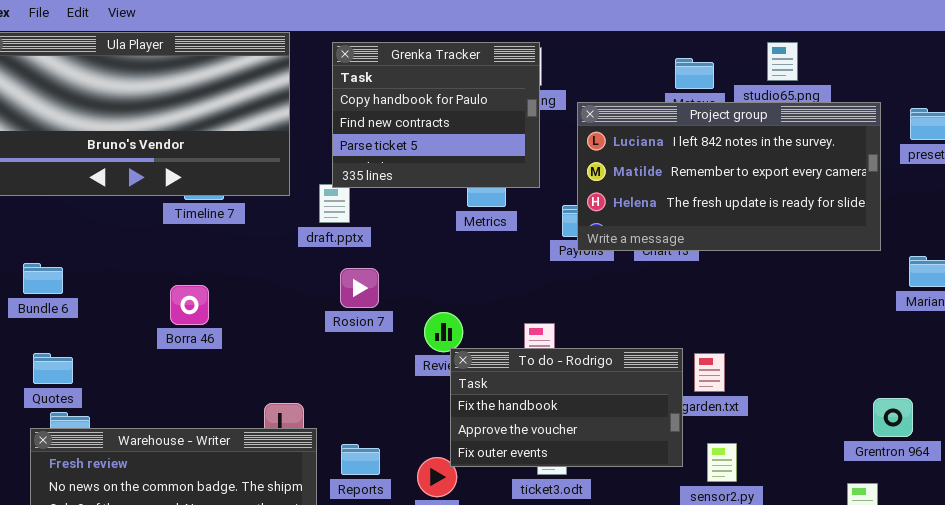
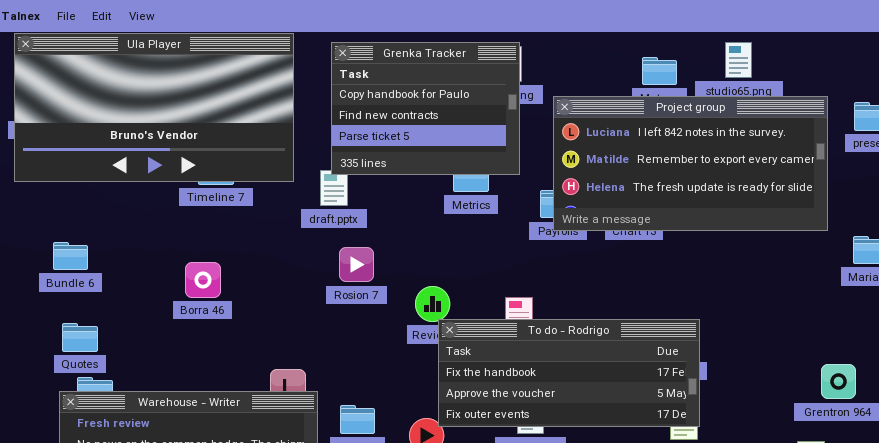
To do - Rodrigo: [450,348,683,467] -> [438,319,700,427], resized

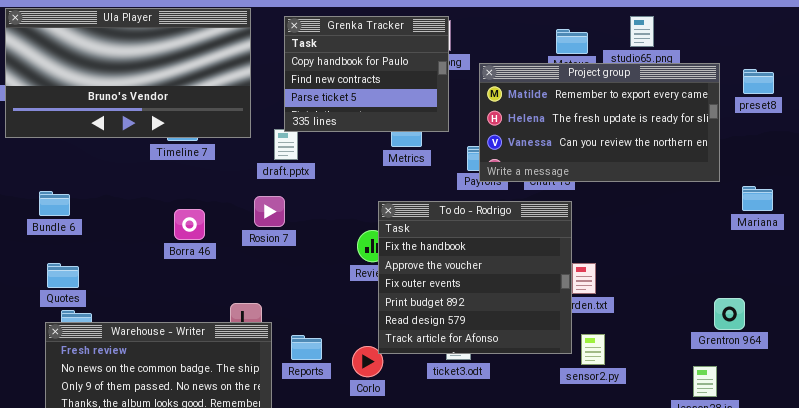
Project group: [553,96,828,231] -> [479,63,720,182], scrolled down 1 row
Rosion 7: [339,247,374,282] -> [254,196,285,227], moved
Borra 46: [185,262,221,298] -> [174,209,205,240], moved
To do - Rodrigo: [438,319,700,427] -> [378,201,572,354], resized

